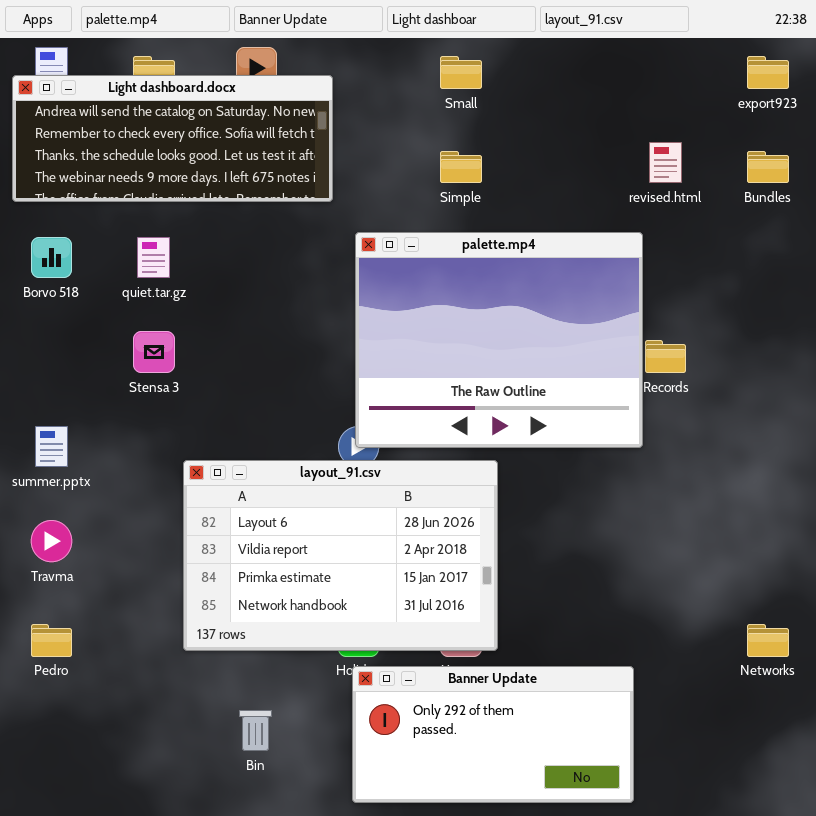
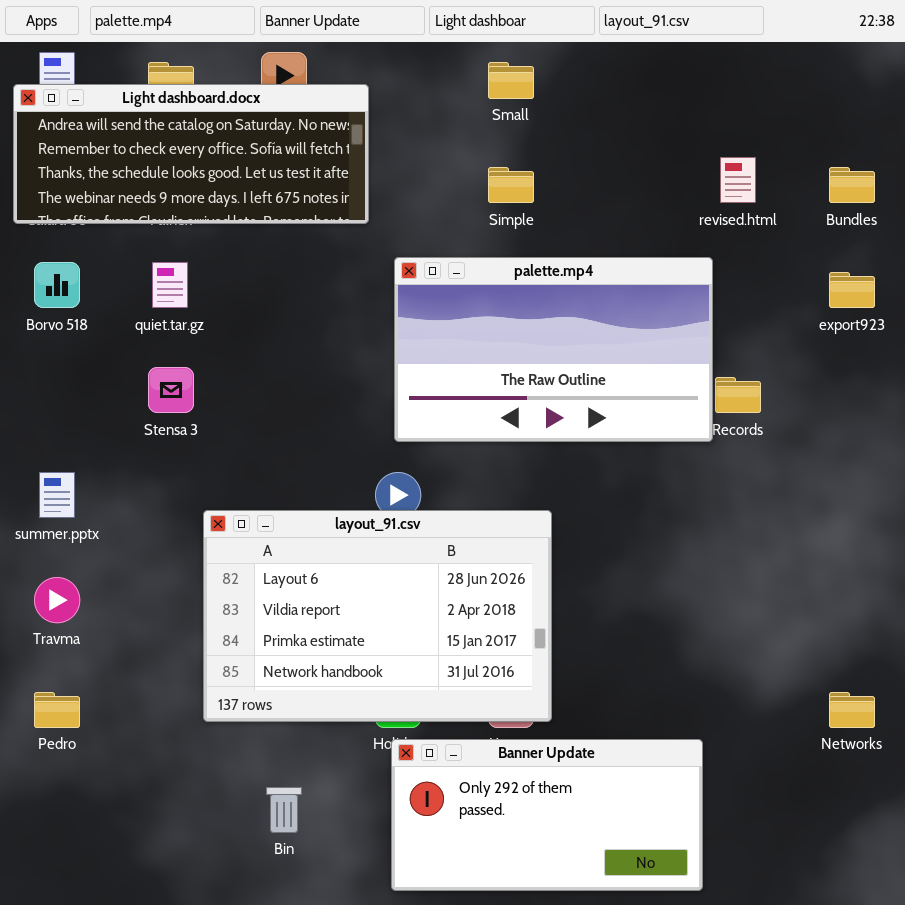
export923: [747,56,789,89] -> [829,272,875,308], moved
palette.mp4: [355,232,643,448] -> [394,257,713,442], resized

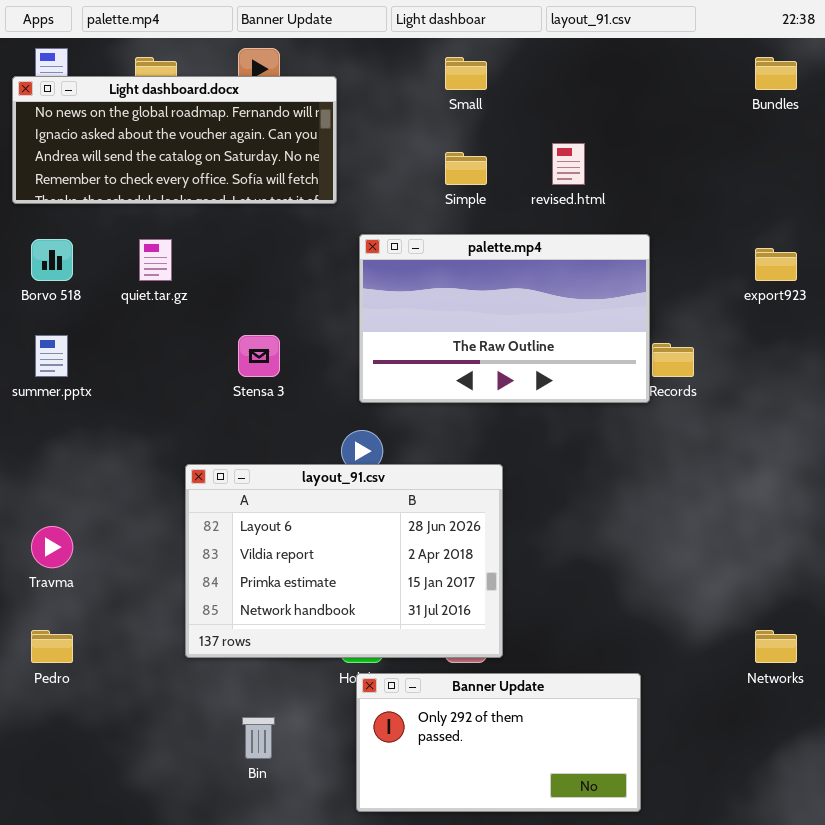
Light dashboard.docx: [13,84,369,224] -> [12,76,337,204], scrolled up 2 rows
revised.html: [720,157,756,203] -> [552,143,585,185], moved
Bundles: [829,167,875,203] -> [755,57,797,90], moved
Stensa 3: [148,367,194,413] -> [238,335,280,377], moved
summer.pptx: [39,472,75,518] -> [35,335,68,377], moved

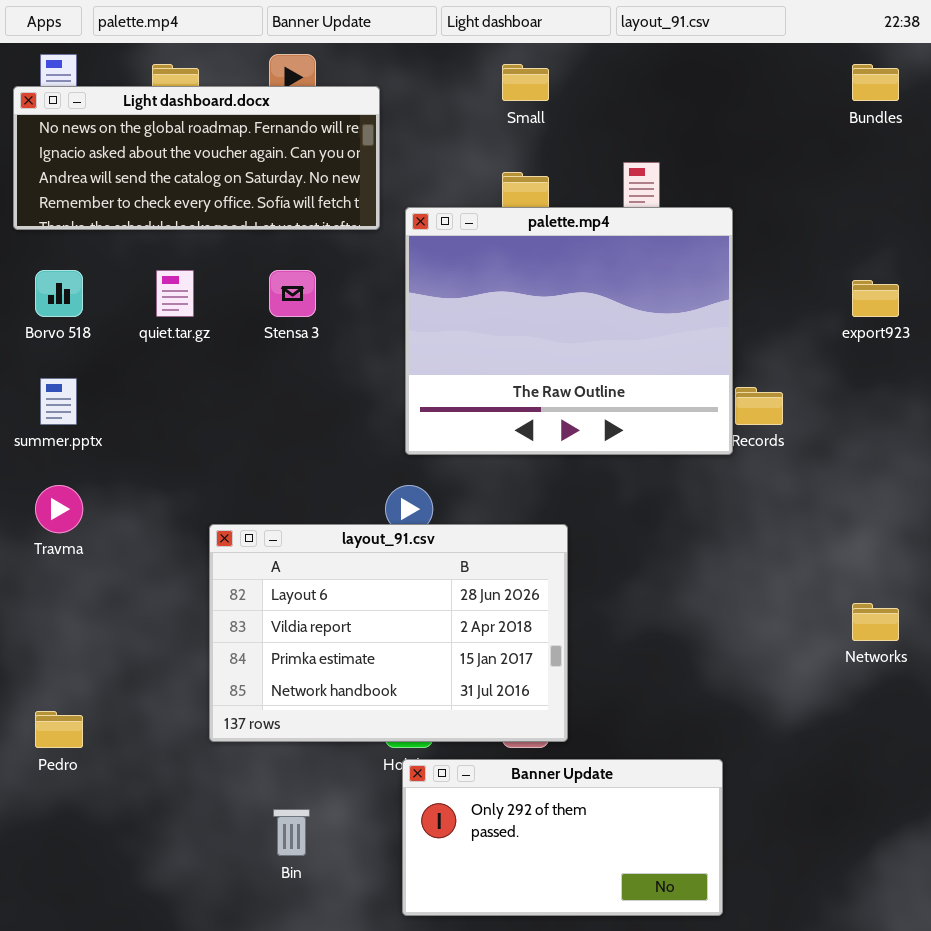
palette.mp4: [359,234,650,403] -> [405,207,733,455], resized
Stensa 3: [238,335,280,377] -> [269,270,316,317], moved
Travma: [31,526,73,568] -> [35,485,83,533], moved
Networks: [755,630,797,663] -> [852,603,899,641], moved

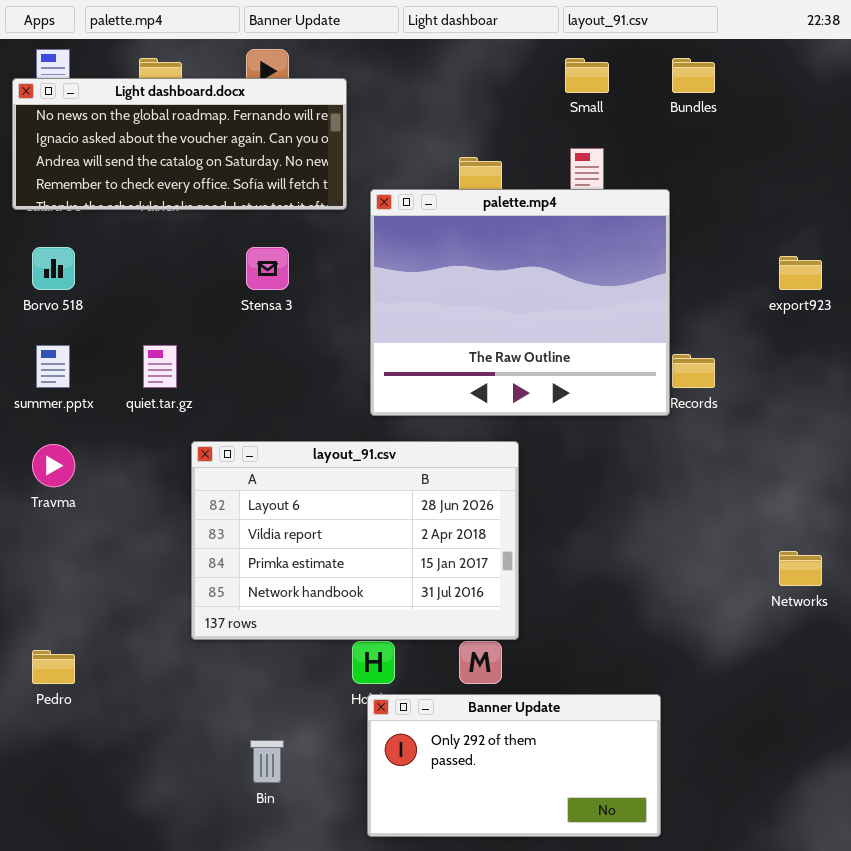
Small: [502,64,549,101] -> [565,58,609,93], moved
Bundles: [852,64,899,101] -> [672,58,715,93], moved
quiet.tar.gz: [156,270,194,317] -> [143,345,177,388], moved
layout_91.csv: [209,524,568,742] -> [191,441,519,640], moved

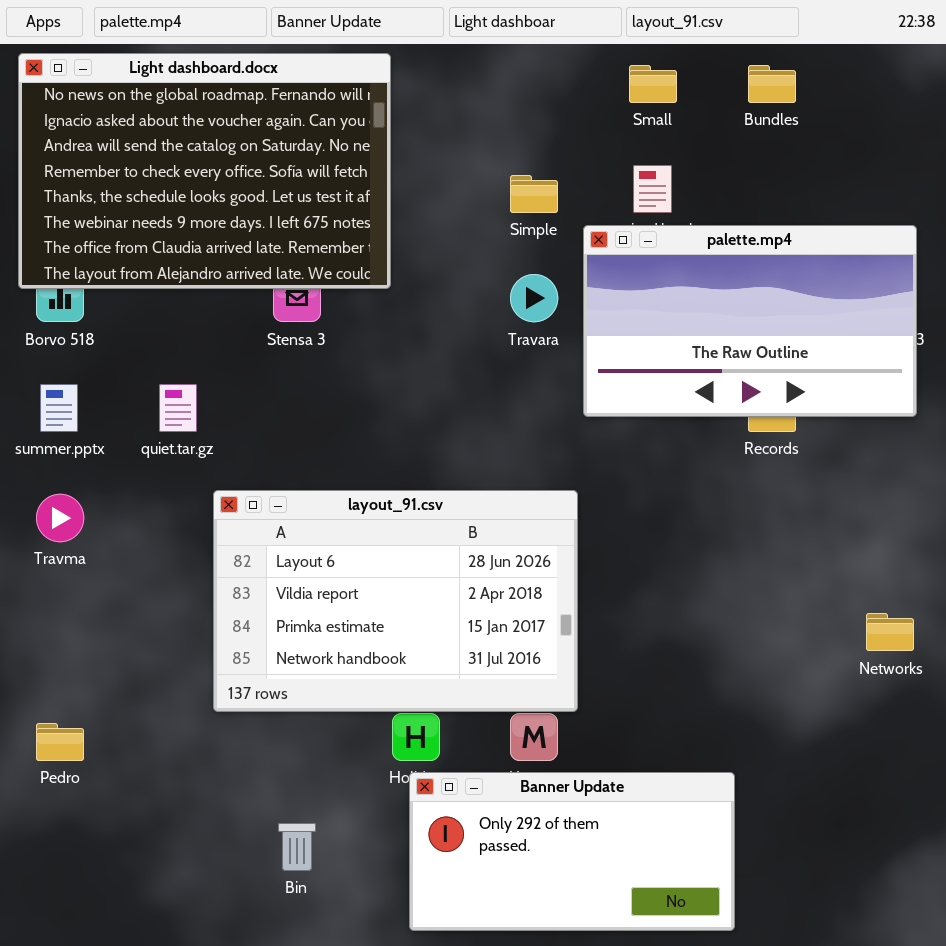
Light dashboard.docx: [12,78,347,210] -> [18,53,391,289], moved, resized
palette.mp4: [370,189,670,416] -> [583,225,917,417], moved, resized

